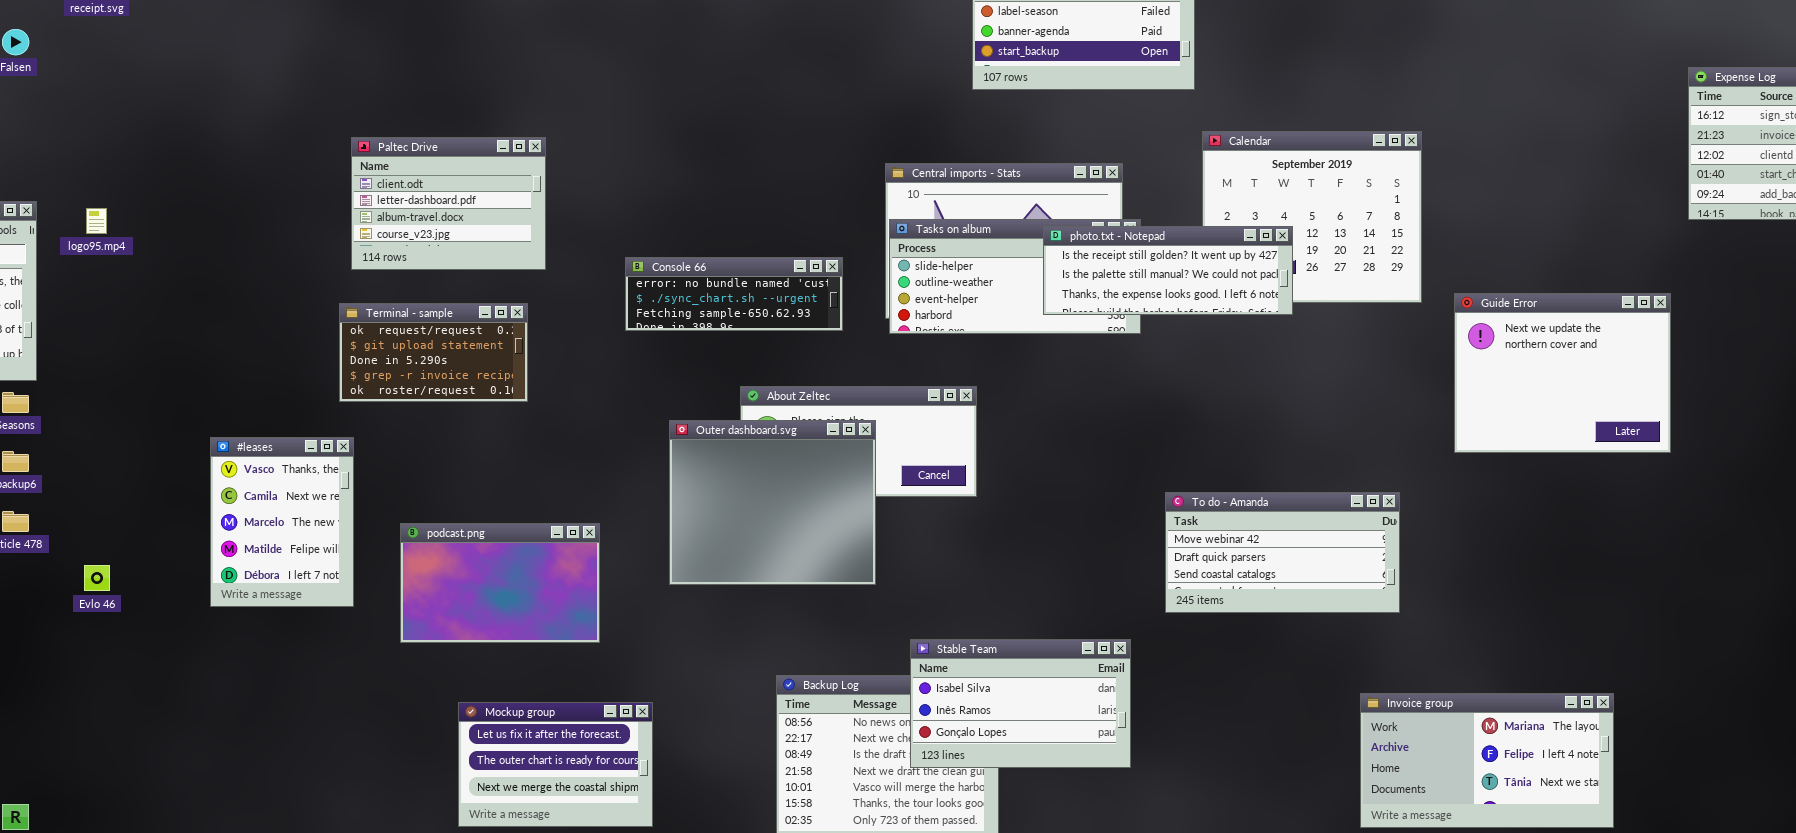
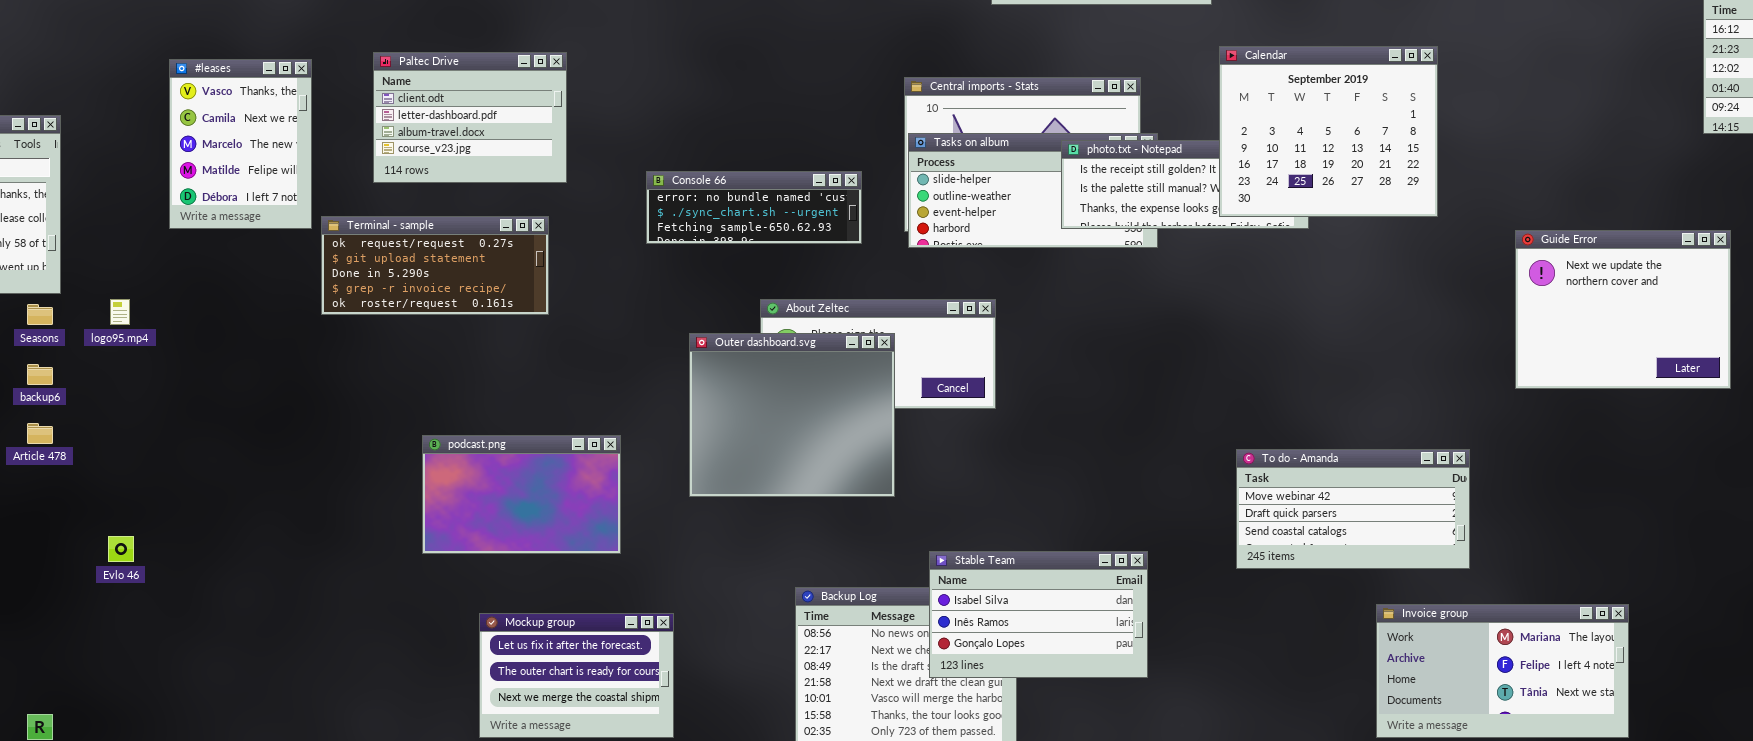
Calendar: [1202,131,1422,303] -> [1219,46,1438,217], raised
logo95.mp4: [86,208,107,234] -> [110,299,130,325], moved
Guide Error: [1454,293,1671,453] -> [1515,230,1731,389], moved
Terminal - sample: [339,303,528,402] -> [321,216,549,315], resized
#leases: [210,437,354,607] -> [169,59,312,229], moved
To do - Amanda: [1165,492,1400,613] -> [1236,449,1470,569], moved
Evlo 46: [84,565,110,591] -> [108,536,134,562], moved

